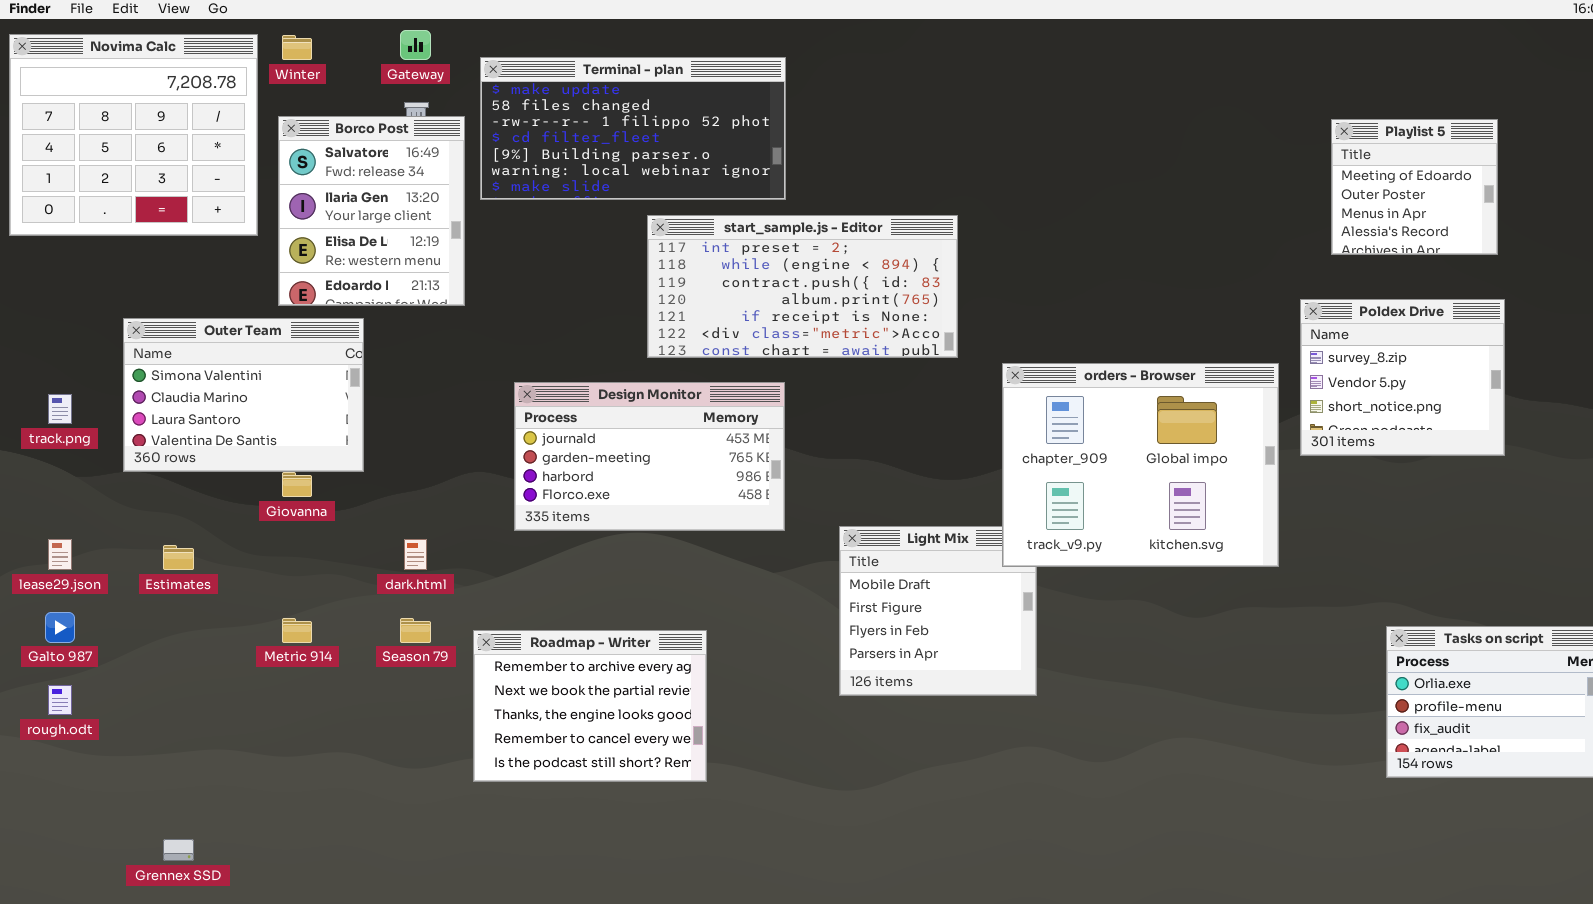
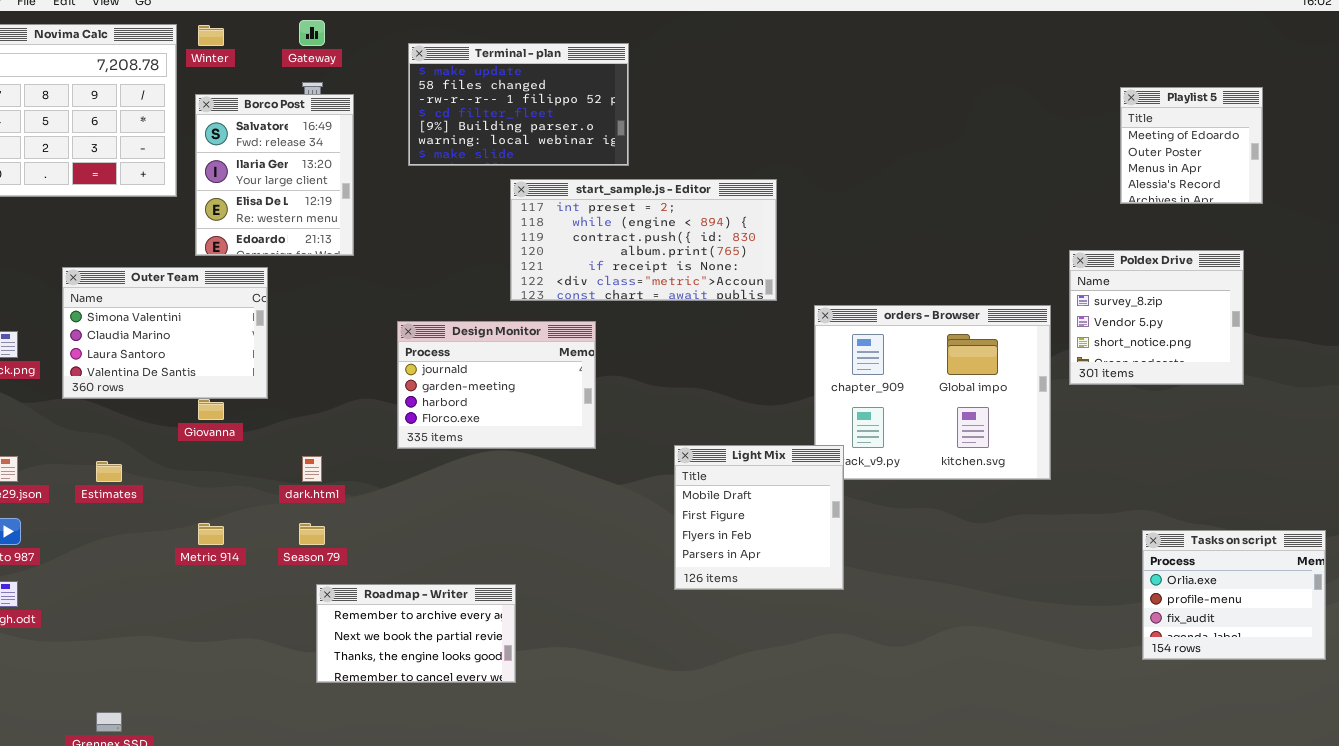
Terminal - plan: [480,57,786,200] -> [408,43,629,166], resized
Playlist 5: [1331,119,1498,255] -> [1120,87,1263,204], moved
Design Monitor: [514,382,785,531] -> [397,321,596,449], resized
Light Mix: [839,526,1037,696] -> [674,445,844,590], raised
Roadmap - Writer: [473,630,707,782] -> [316,584,516,683], moved, resized

